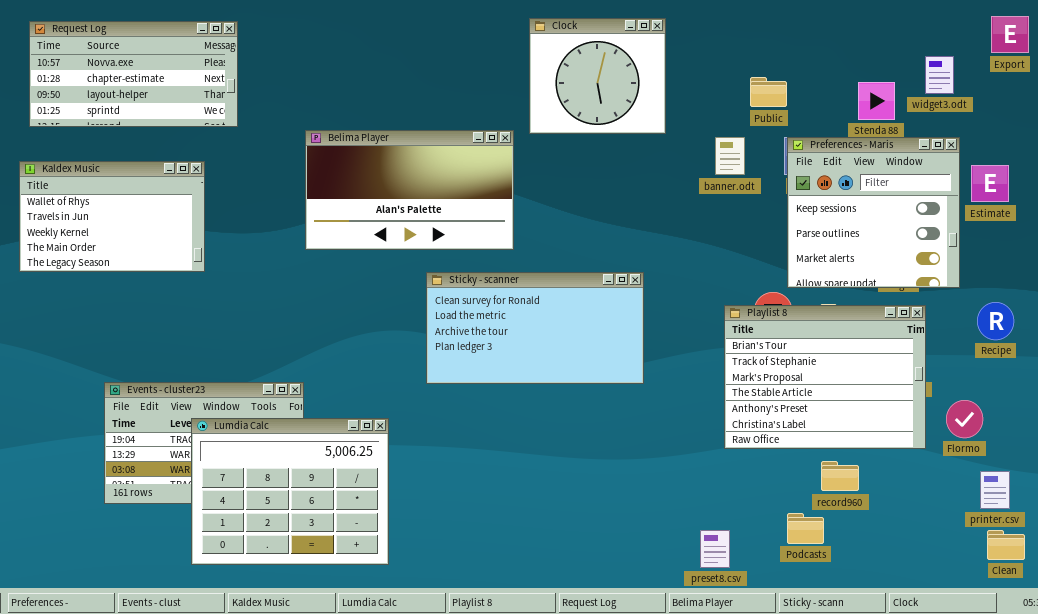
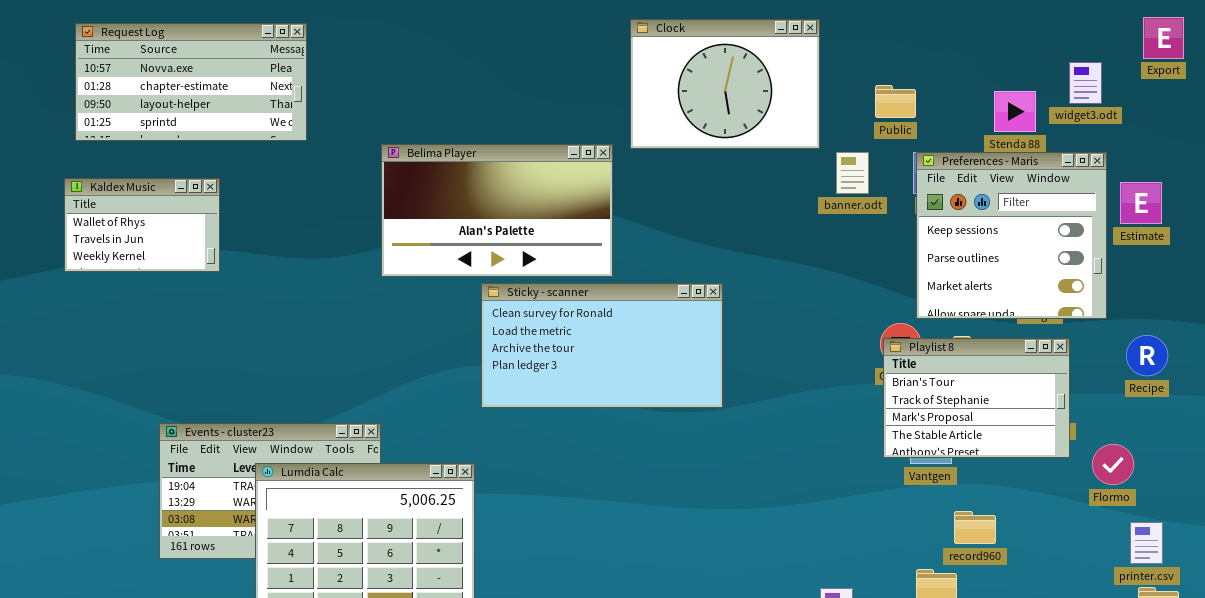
Clock: [529,18,666,134] -> [630,19,820,149], resized
Kaldex Music: [19,161,205,272] -> [64,178,220,272], resized
Sticky - scanner: [426,272,644,384] -> [481,283,723,408], moved
Playlist 8: [724,305,926,449] -> [883,338,1070,458], resized

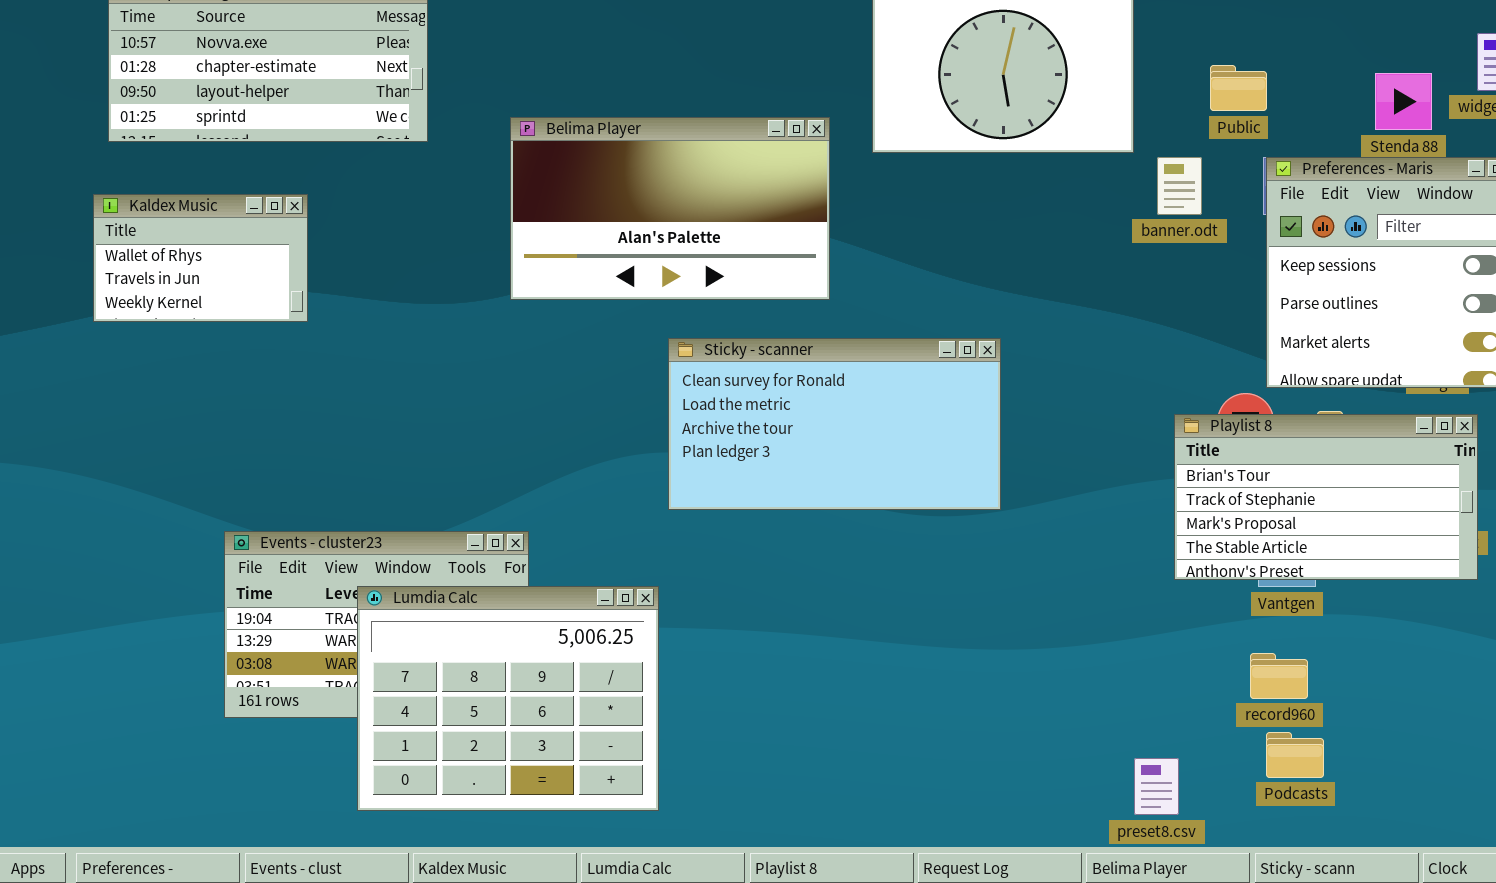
Belima Player: [381,144,613,277] -> [510,117,830,300], moved
Playlist 8: [883,338,1070,458] -> [1174,414,1478,580], resized
record960: [954,511,996,544] -> [1250,653,1308,699], moved

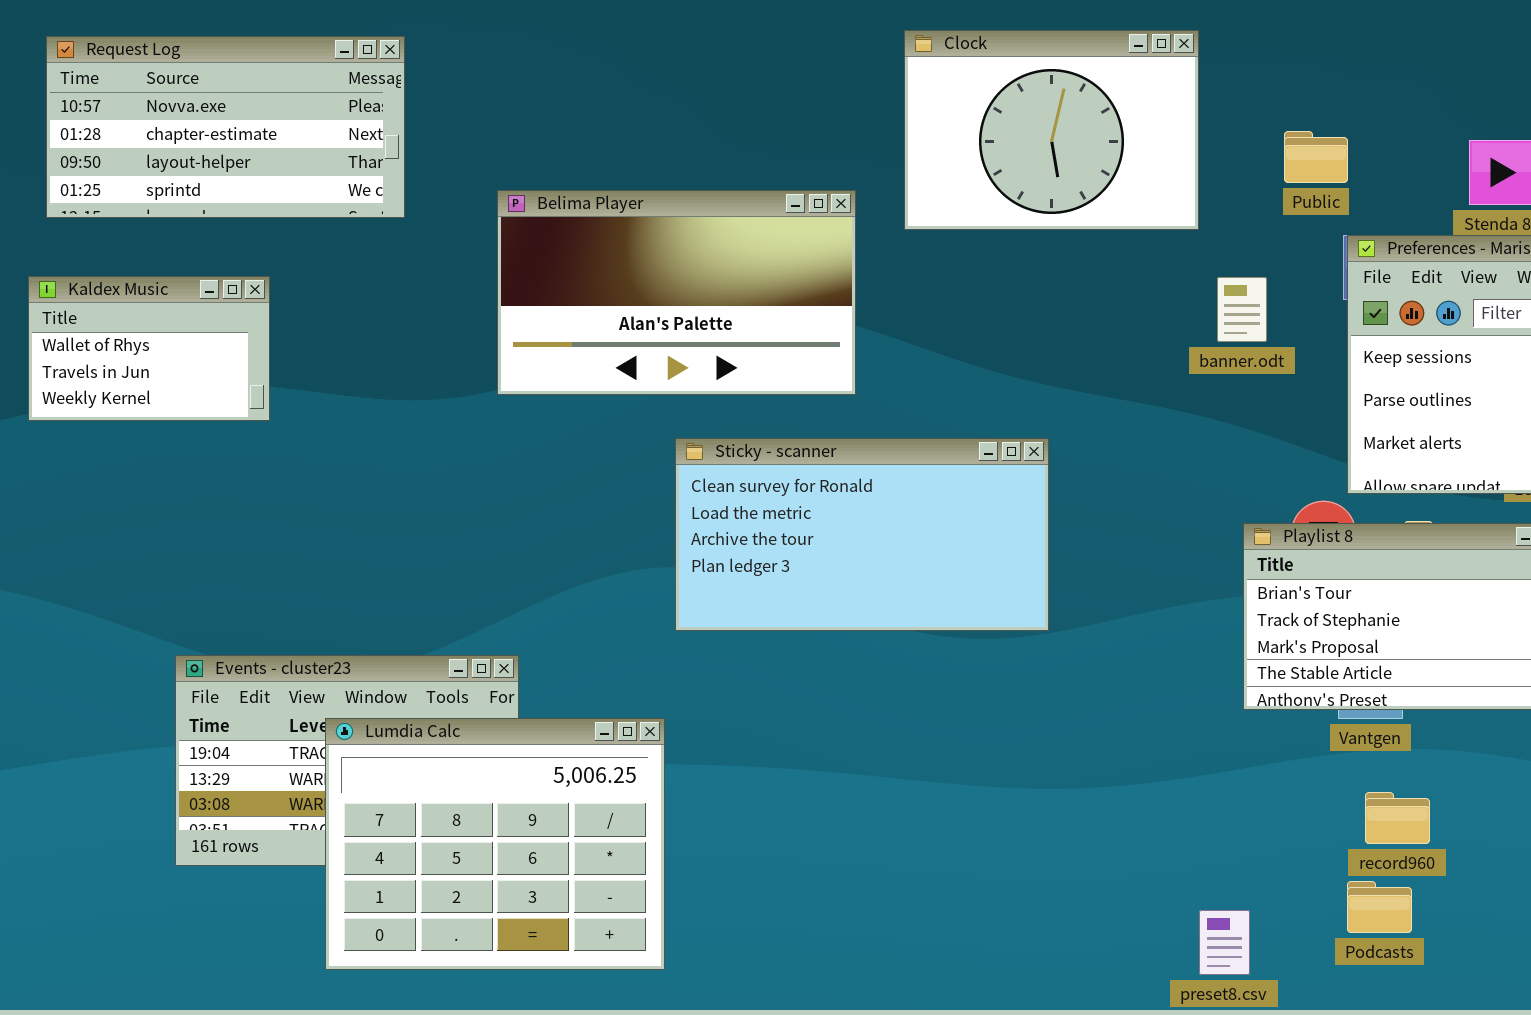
banner.odt: [1157,157,1202,215] -> [1217,277,1267,342], moved
record960: [1250,653,1308,699] -> [1365,792,1430,844], moved

